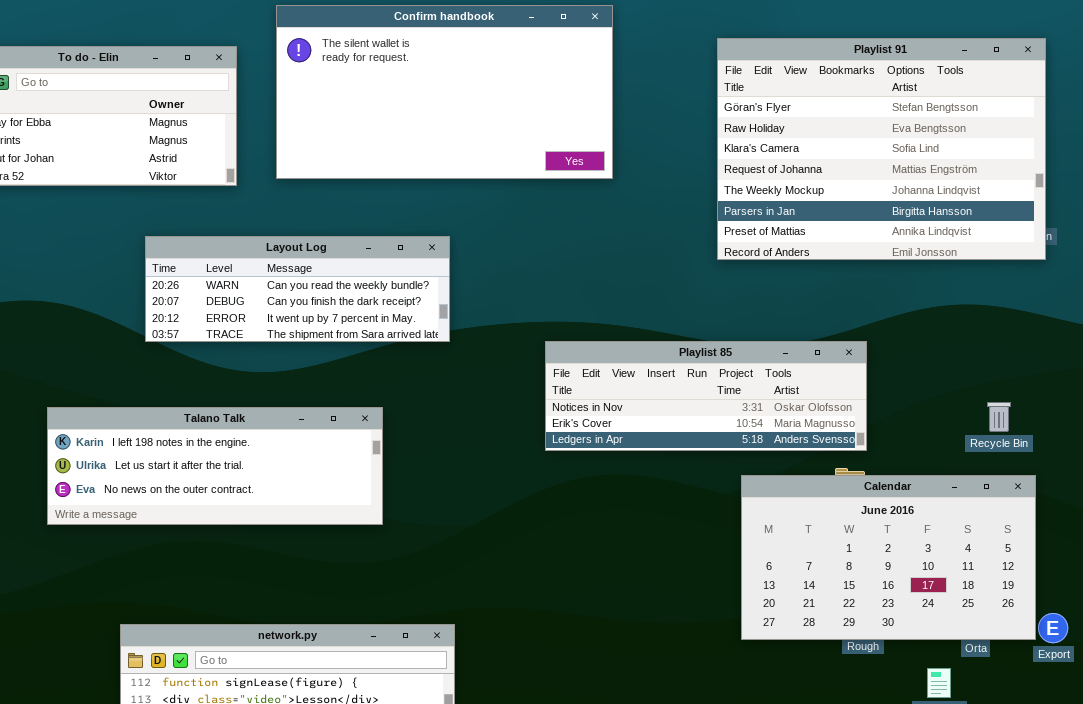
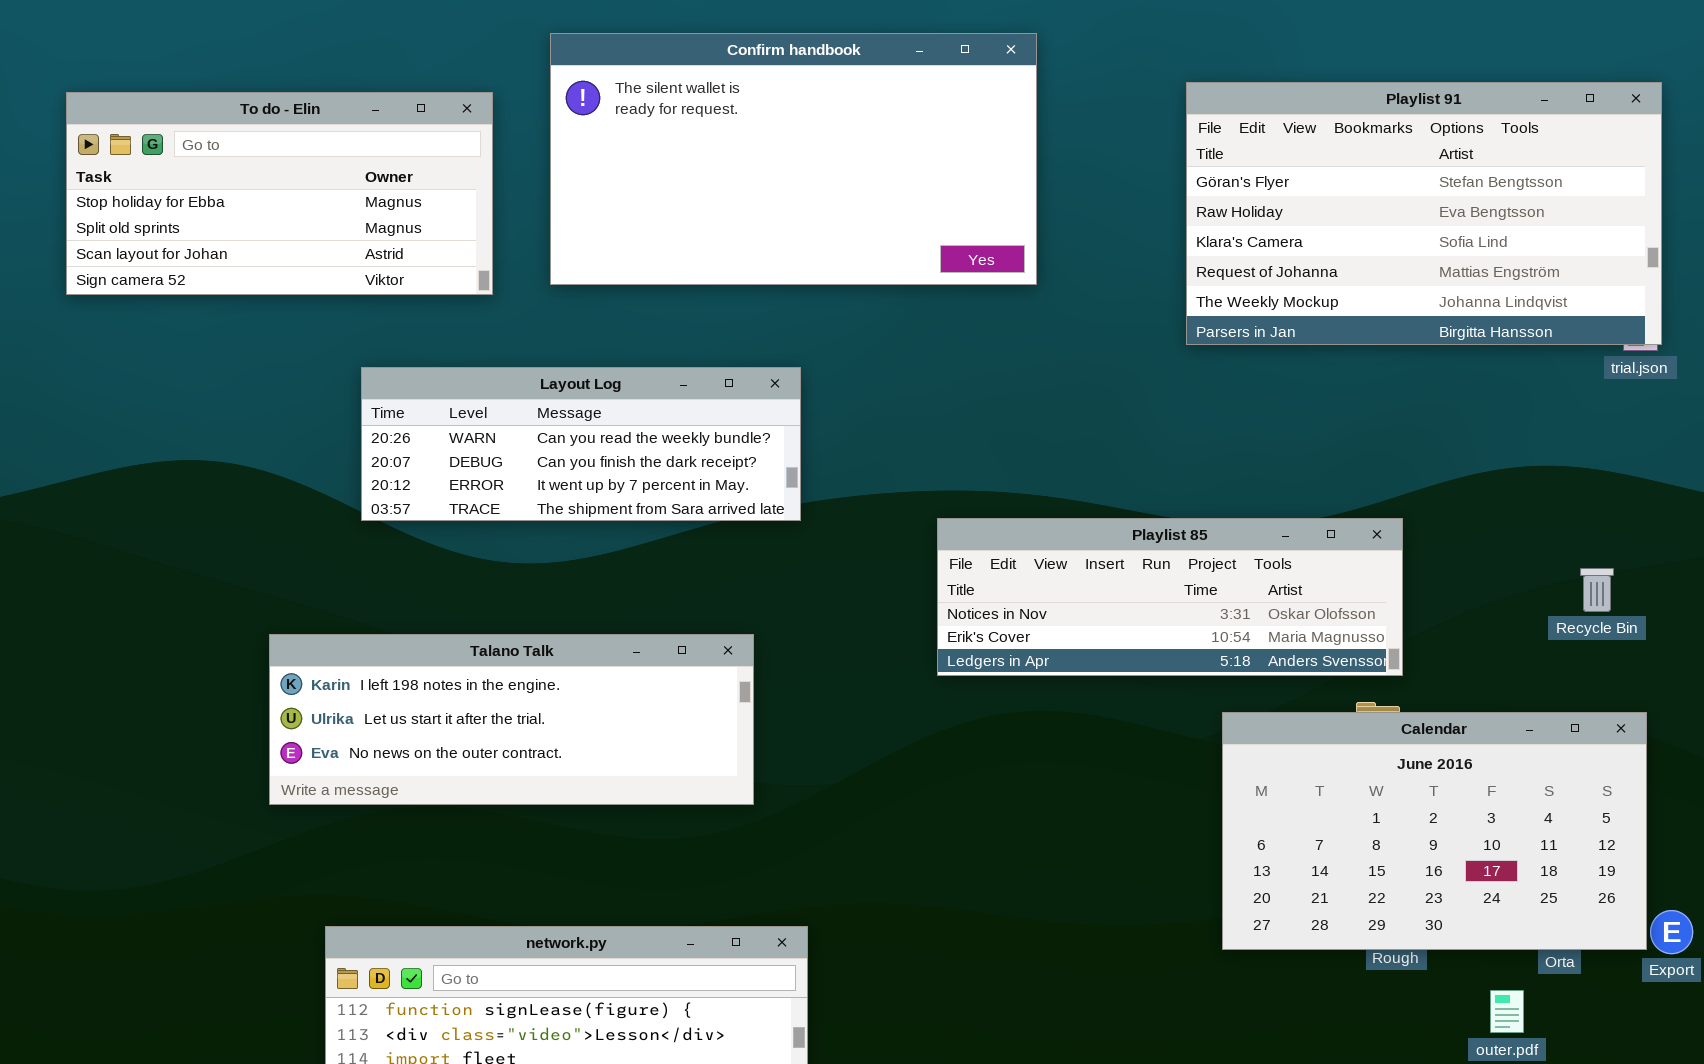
Playlist 91: [717,38,1046,260] -> [1186,82,1662,345], resized
Recycle Bin: [987,402,1011,432] -> [1580,568,1614,612], moved
Talano Talk: [47,407,383,525] -> [269,634,754,805], moved

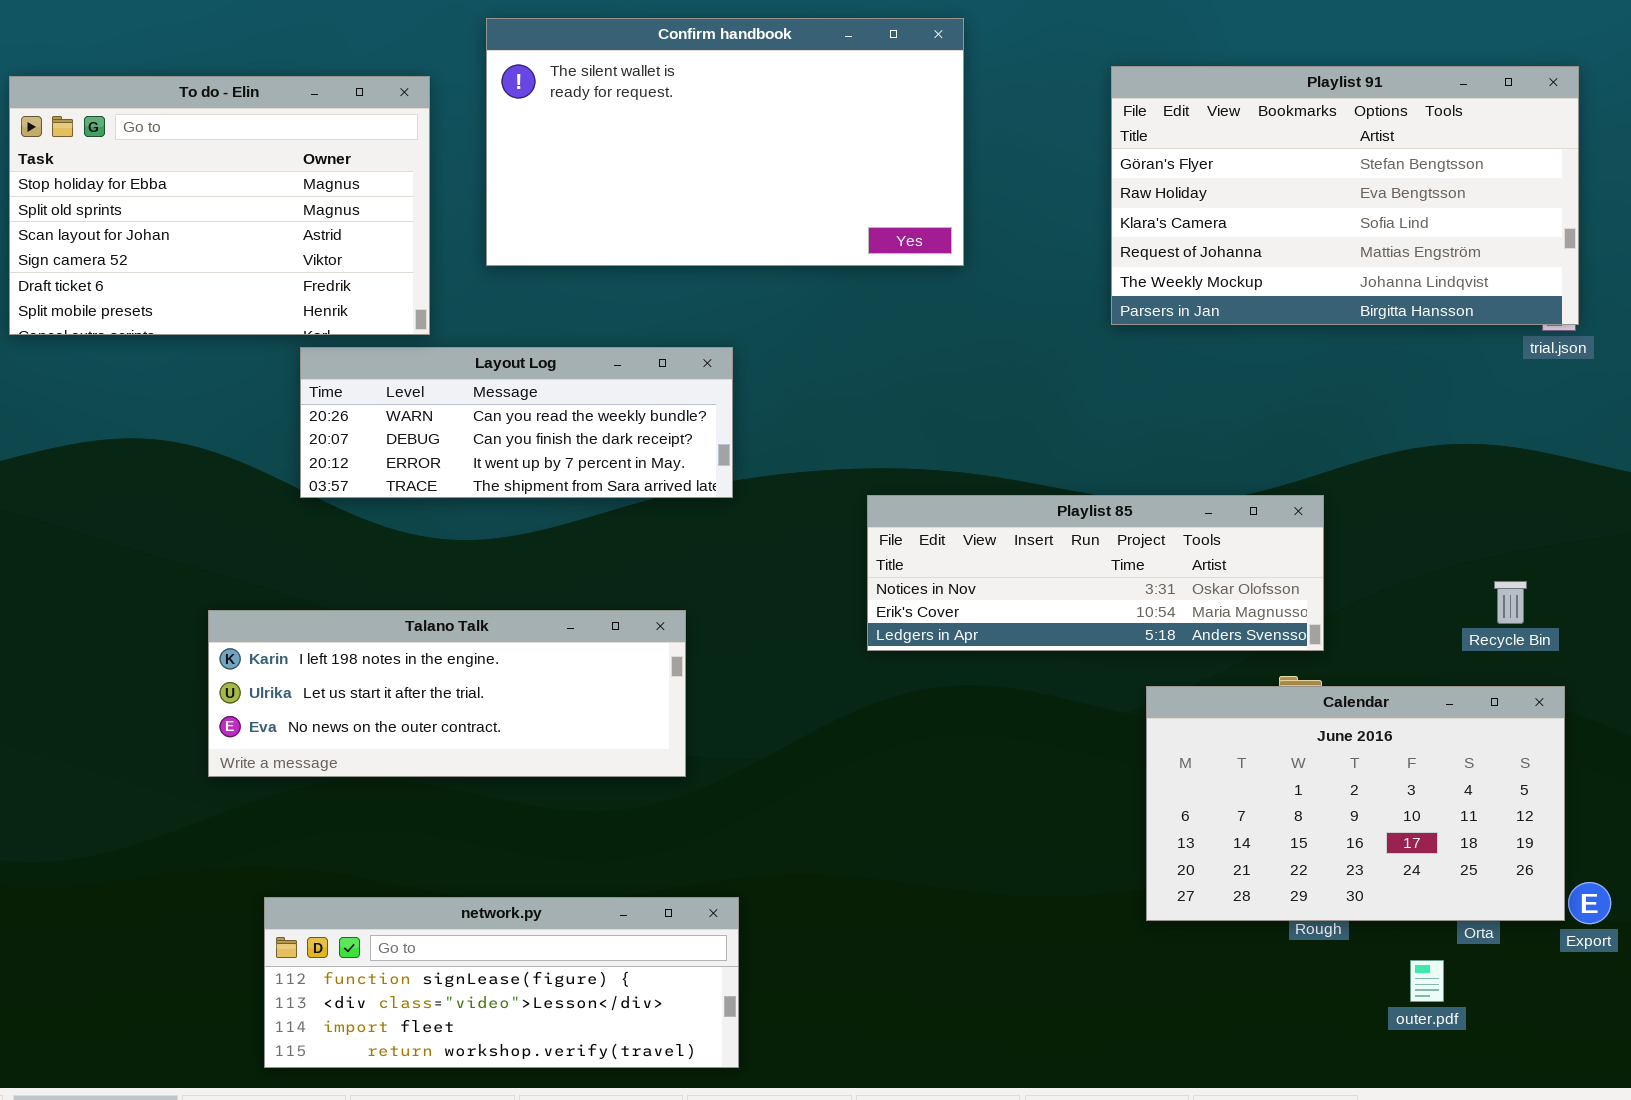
To do - Elin: [66,92,493,295] -> [9,76,430,335], resized
Recycle Bin: [1580,568,1614,612] -> [1494,581,1527,624], moved

